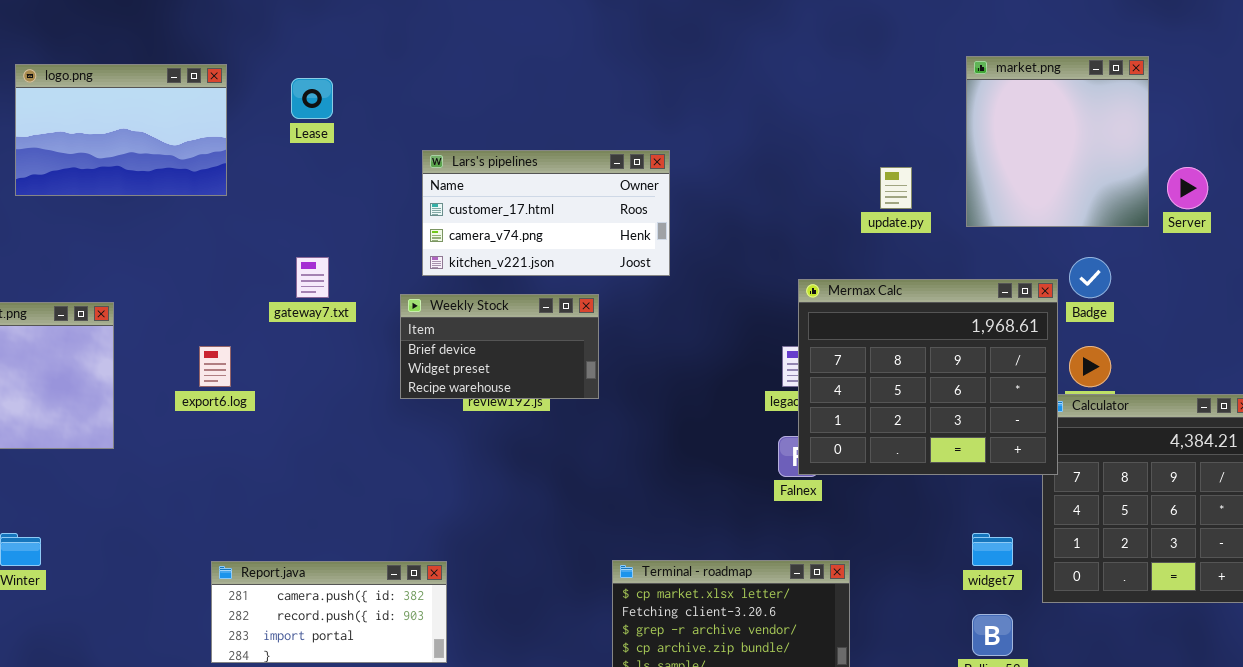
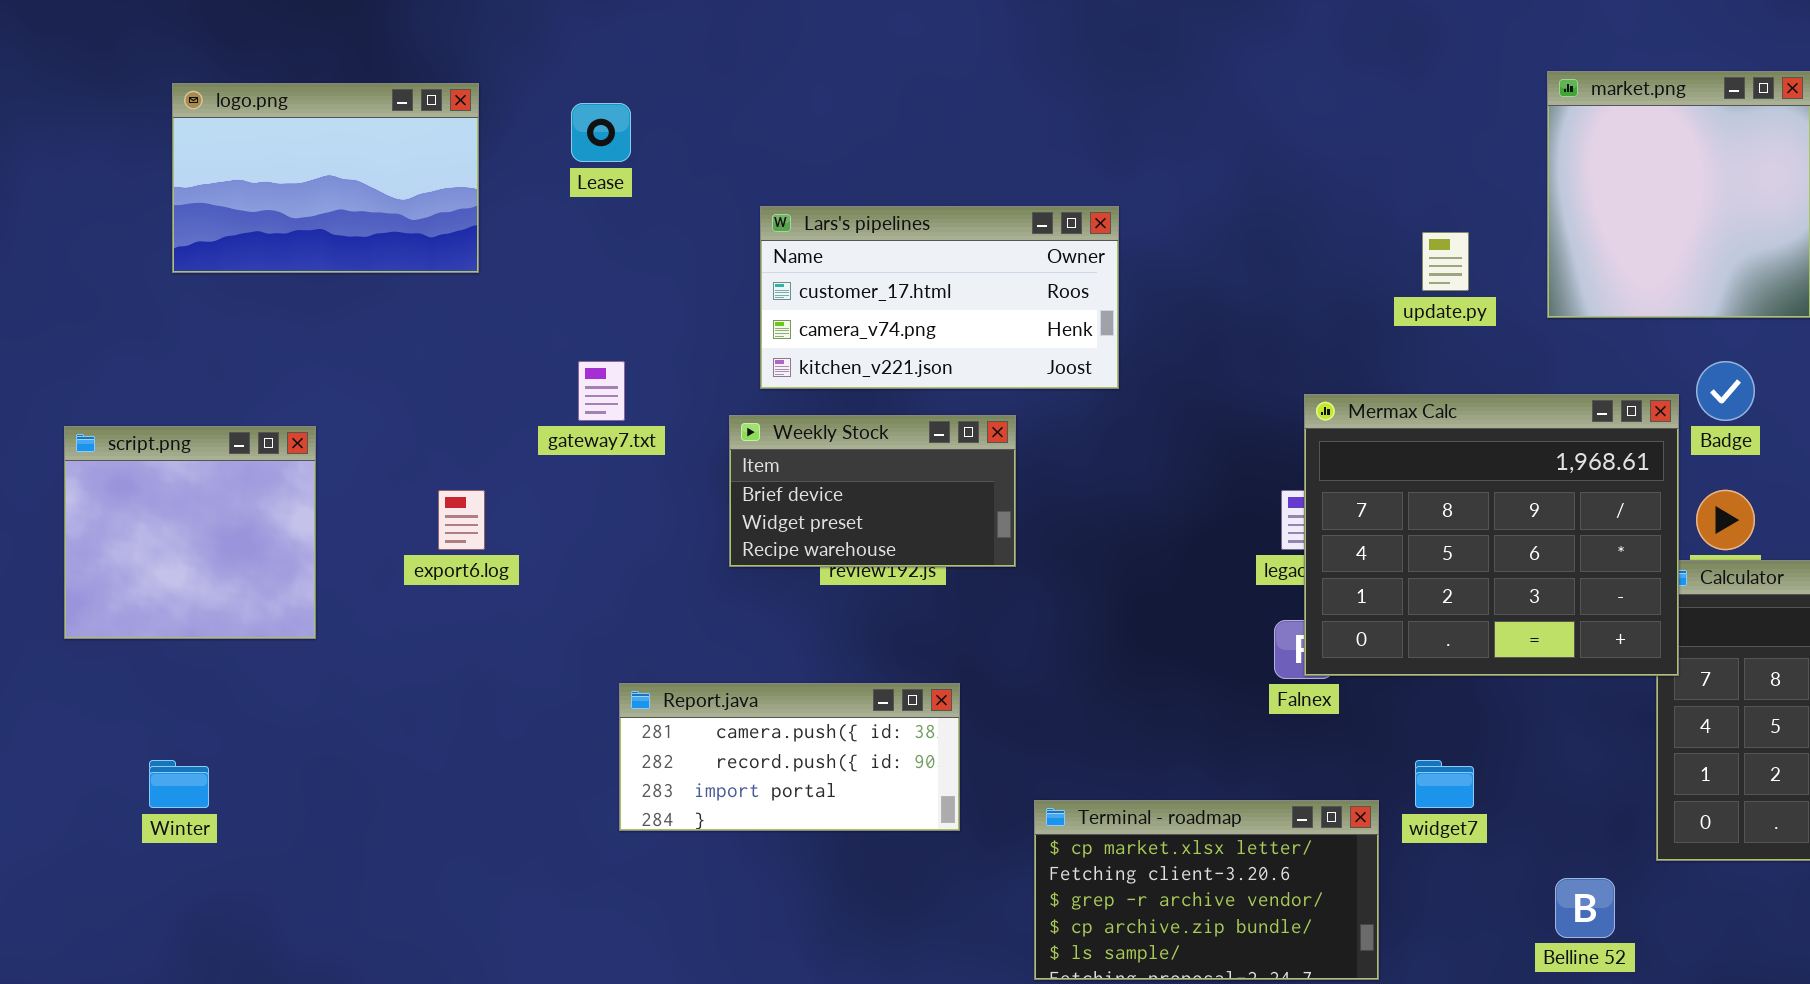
widget7: [972,533,1013,566] -> [1415,760,1474,808], moved
Report.java: [211,561,447,663] -> [619,683,960,831], moved

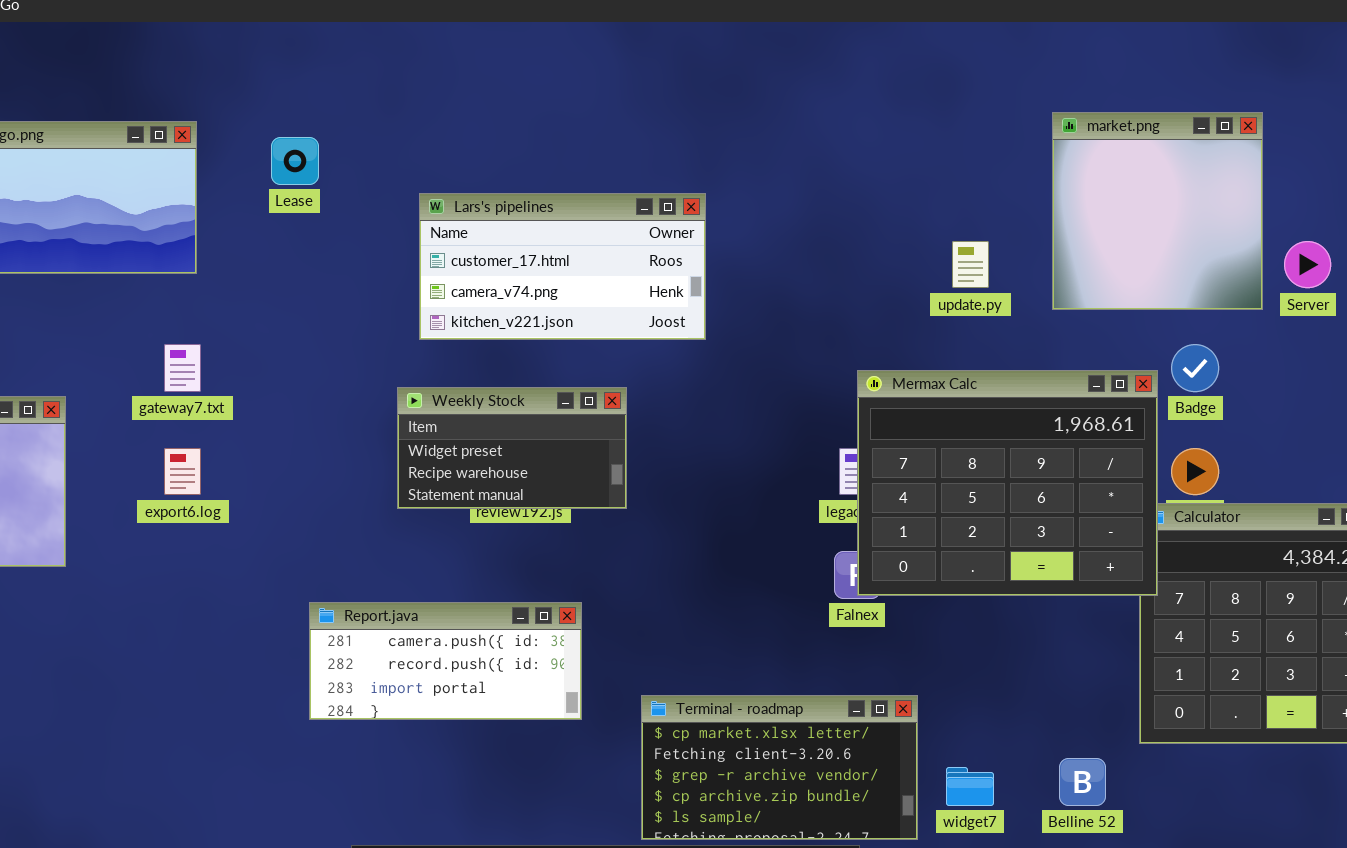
Lars's pipelines: [760,206,1119,389] -> [419,193,706,340], moved
gateway7.txt: [578,361,625,421] -> [164,344,201,392], moved
Weekly Stock: [729,415,1016,567] -> [397,387,627,509], scrolled down 1 row
widget7: [1415,760,1474,808] -> [946,767,994,806], moved

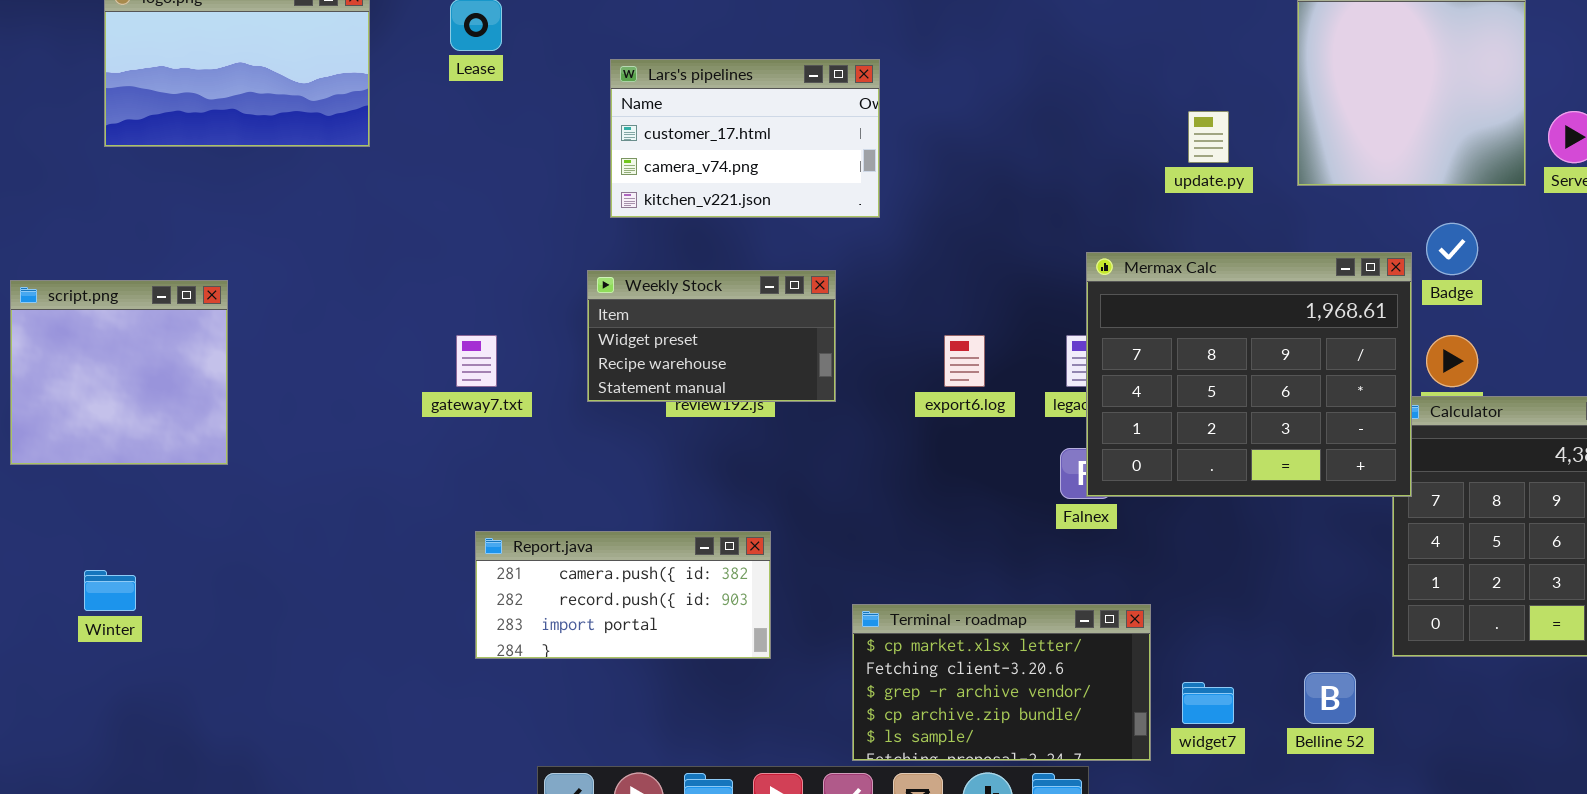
Lars's pipelines: [419,193,706,340] -> [610,59,880,218], resized
gateway7.txt: [164,344,201,392] -> [456,335,497,387], moved
export6.log: [164,448,201,495] -> [944,335,985,387], moved
Report.java: [309,602,582,720] -> [475,531,771,659], moved

